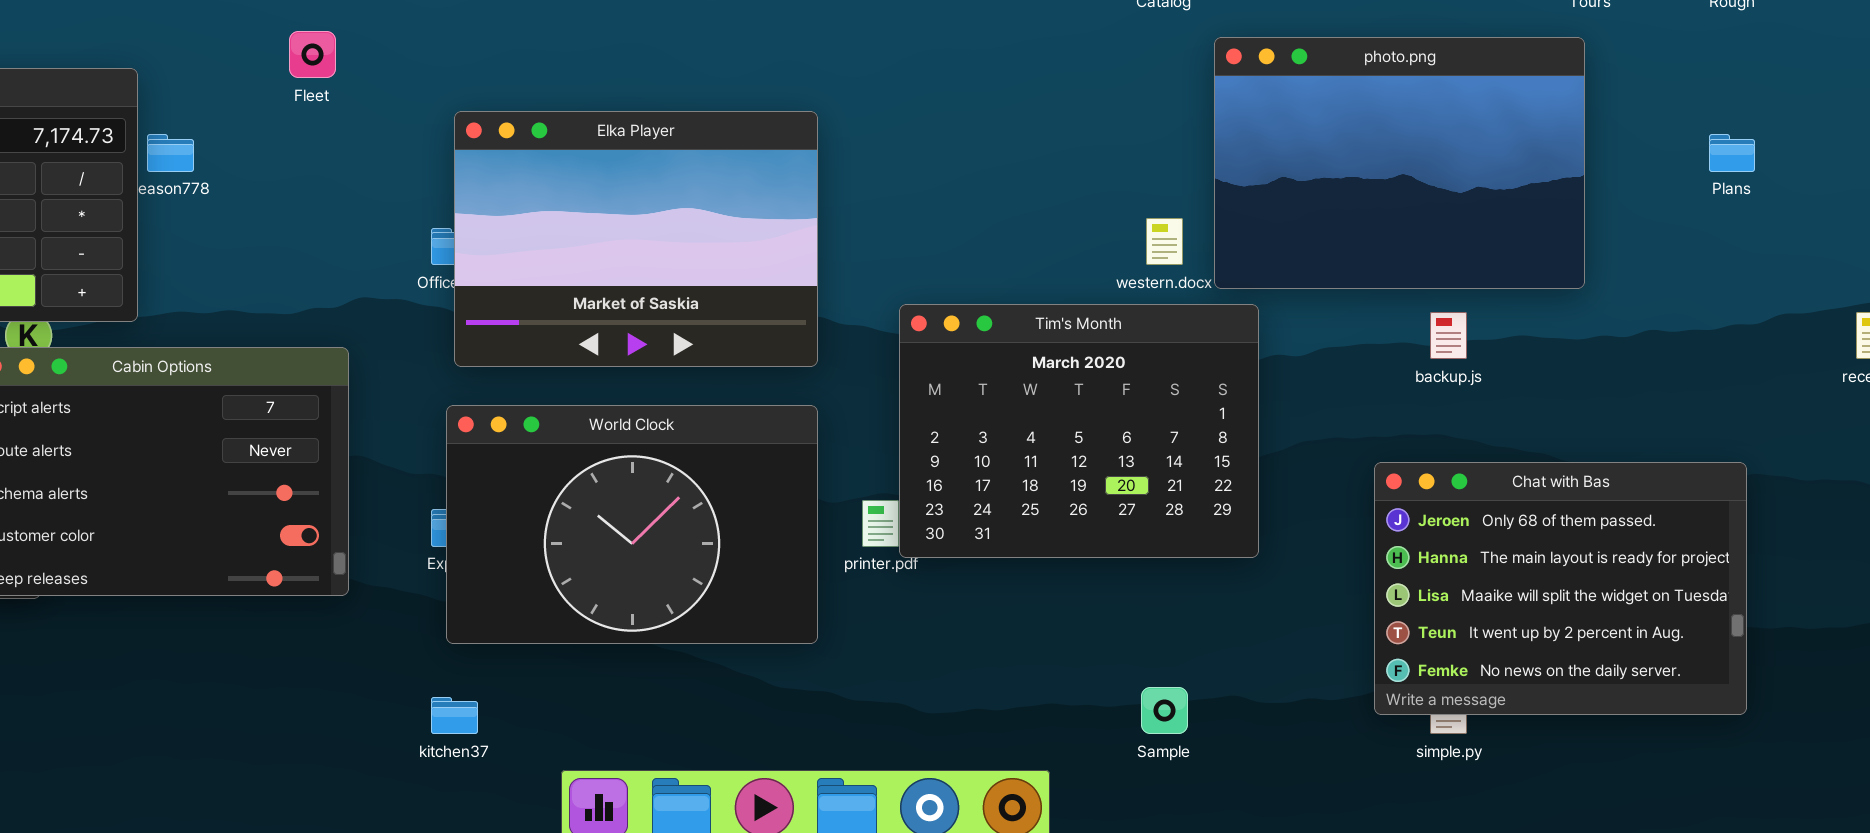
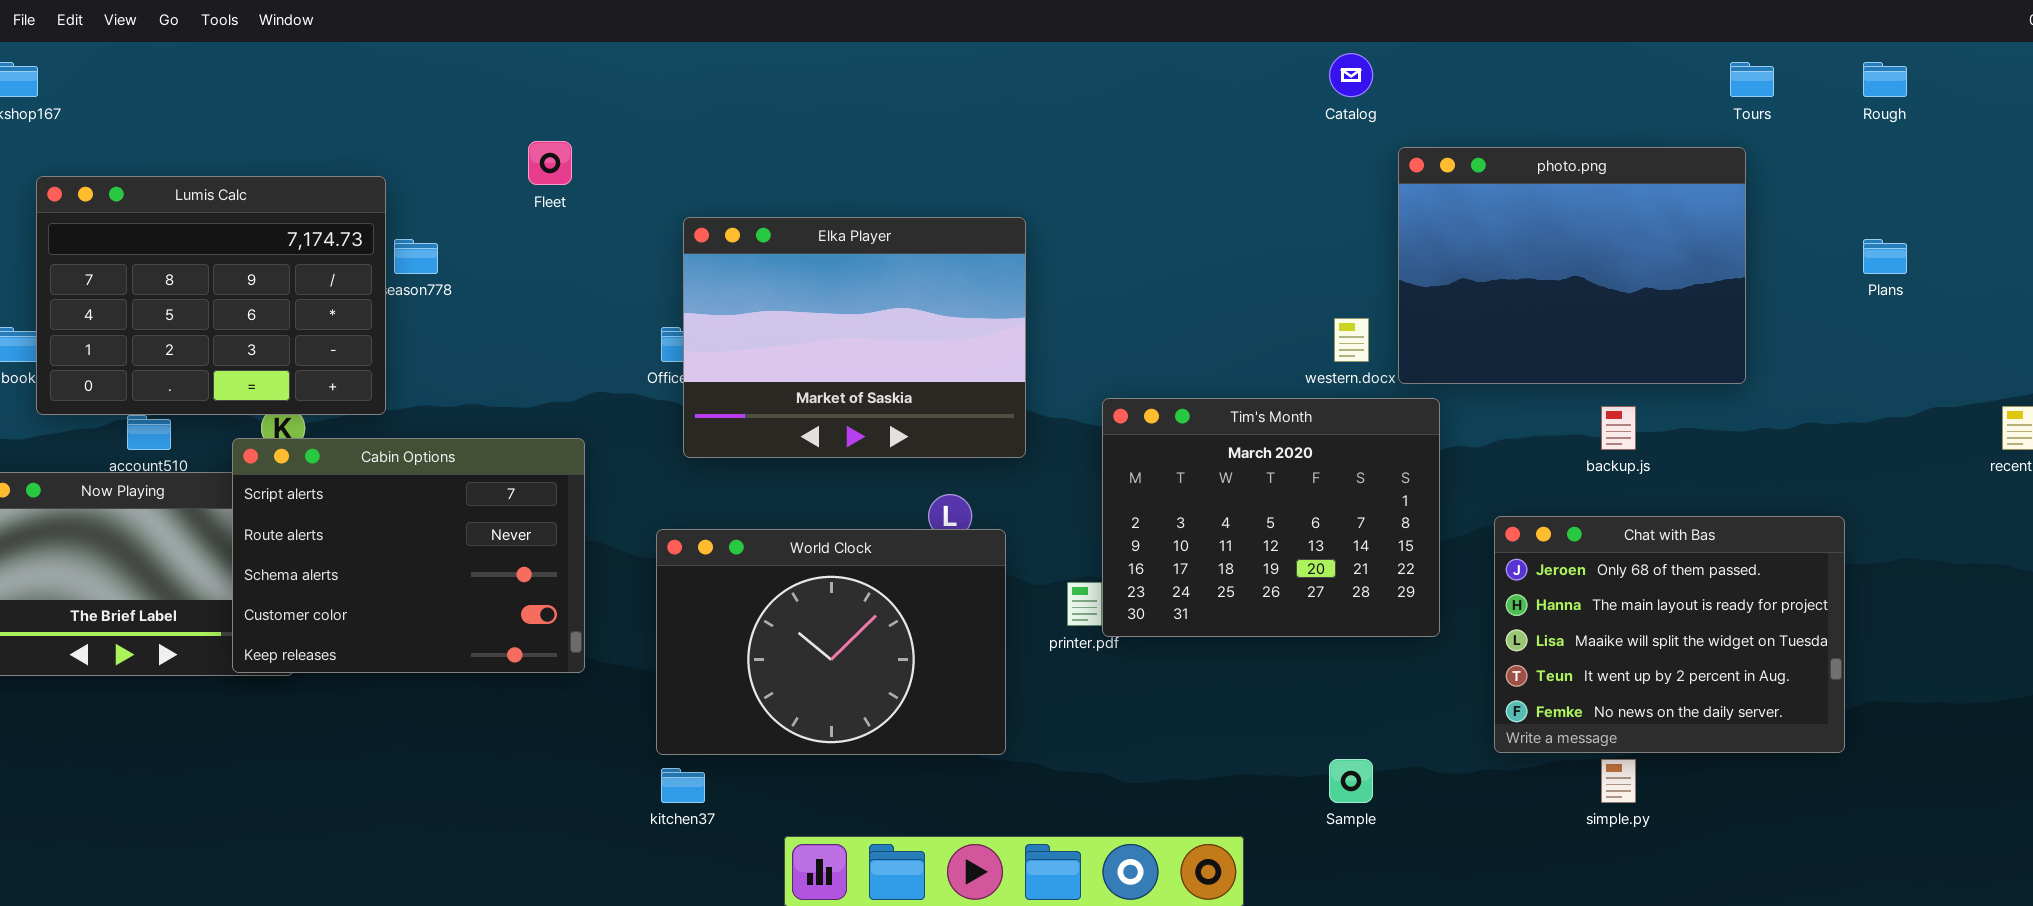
World Clock: [446,405,818,644] -> [656,529,1006,755], moved
Chat with Bas: [1374,462,1747,715] -> [1494,516,1845,753], moved

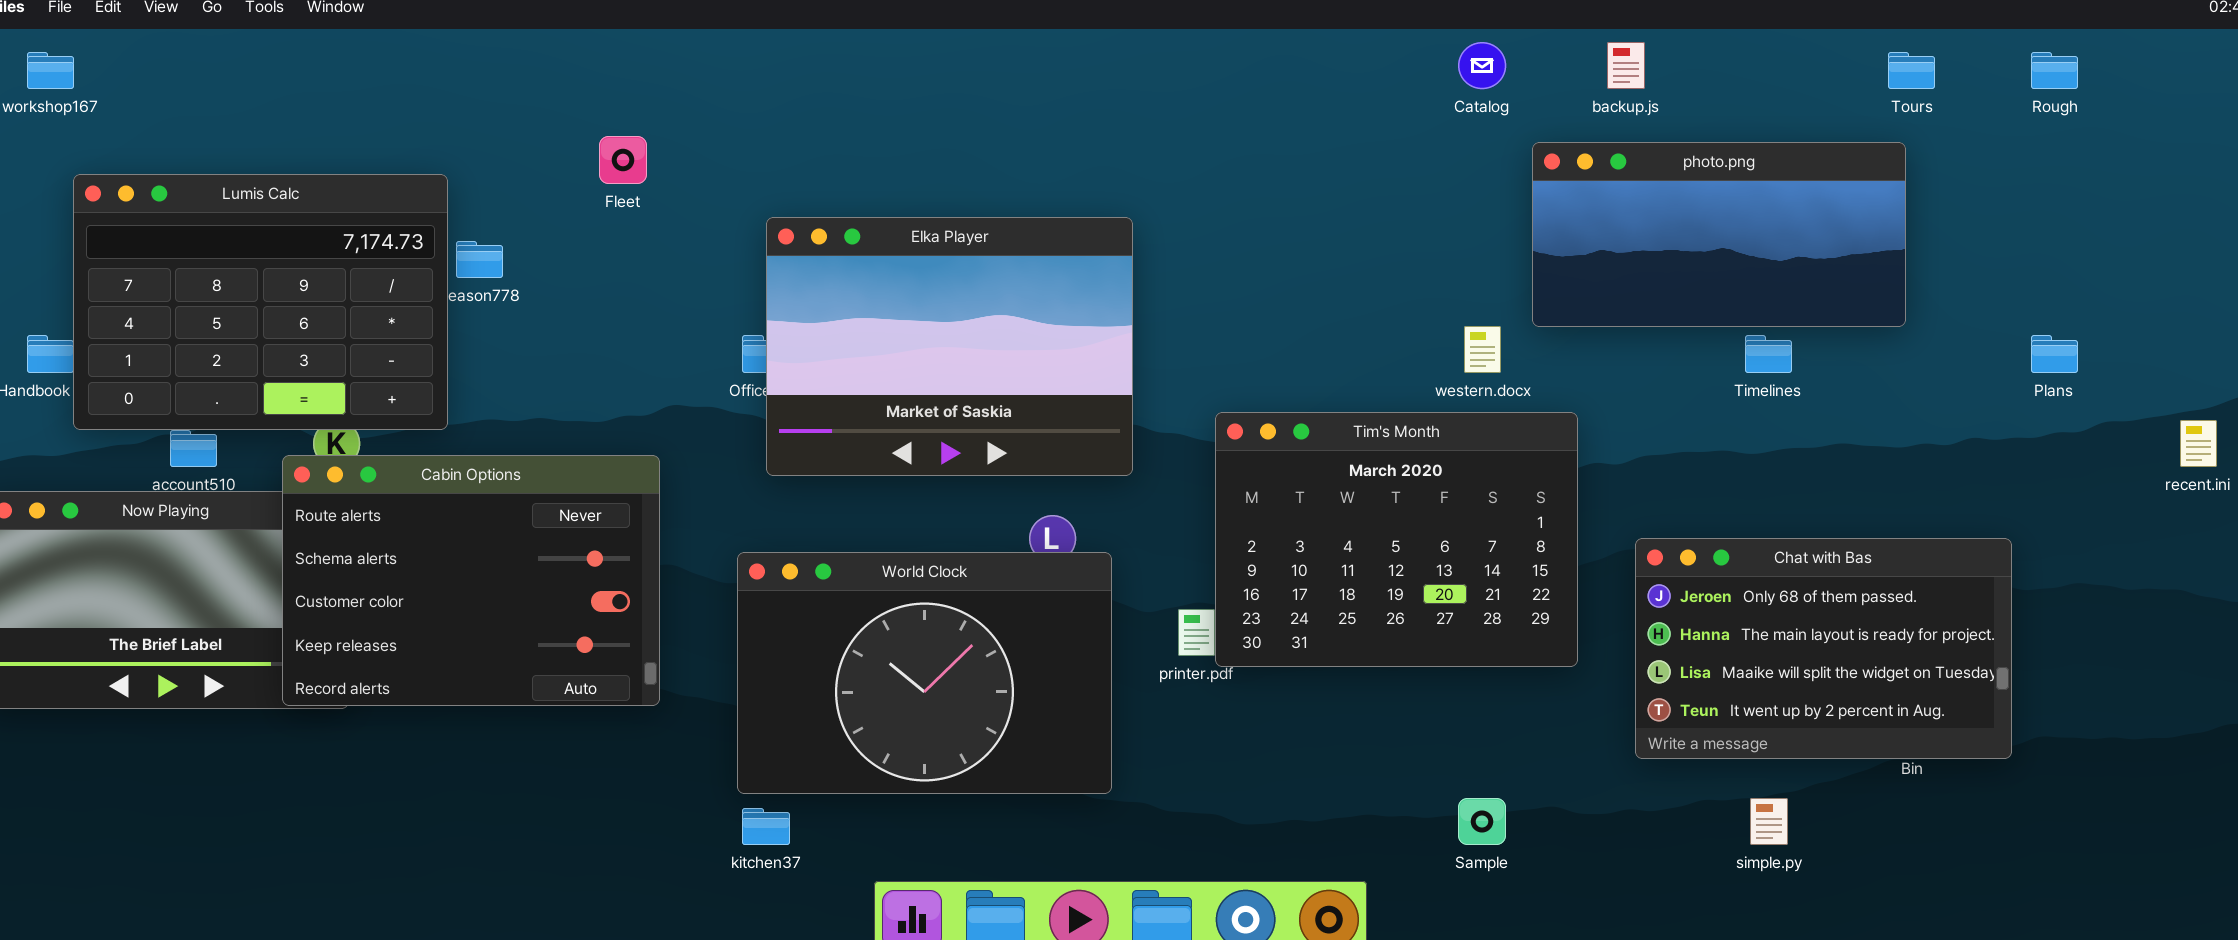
photo.png: [1398,147,1746,384] -> [1532,142,1906,327], resized
Plans: [1863,239,1907,274] -> [2031,335,2078,373], moved
backup.js: [1601,406,1636,450] -> [1607,42,1645,89], moved
Cabin Options: [232,438,585,673] -> [282,455,660,706], scrolled down 1 row
Chat with Bas: [1494,516,1845,753] -> [1635,538,2012,759], resized

